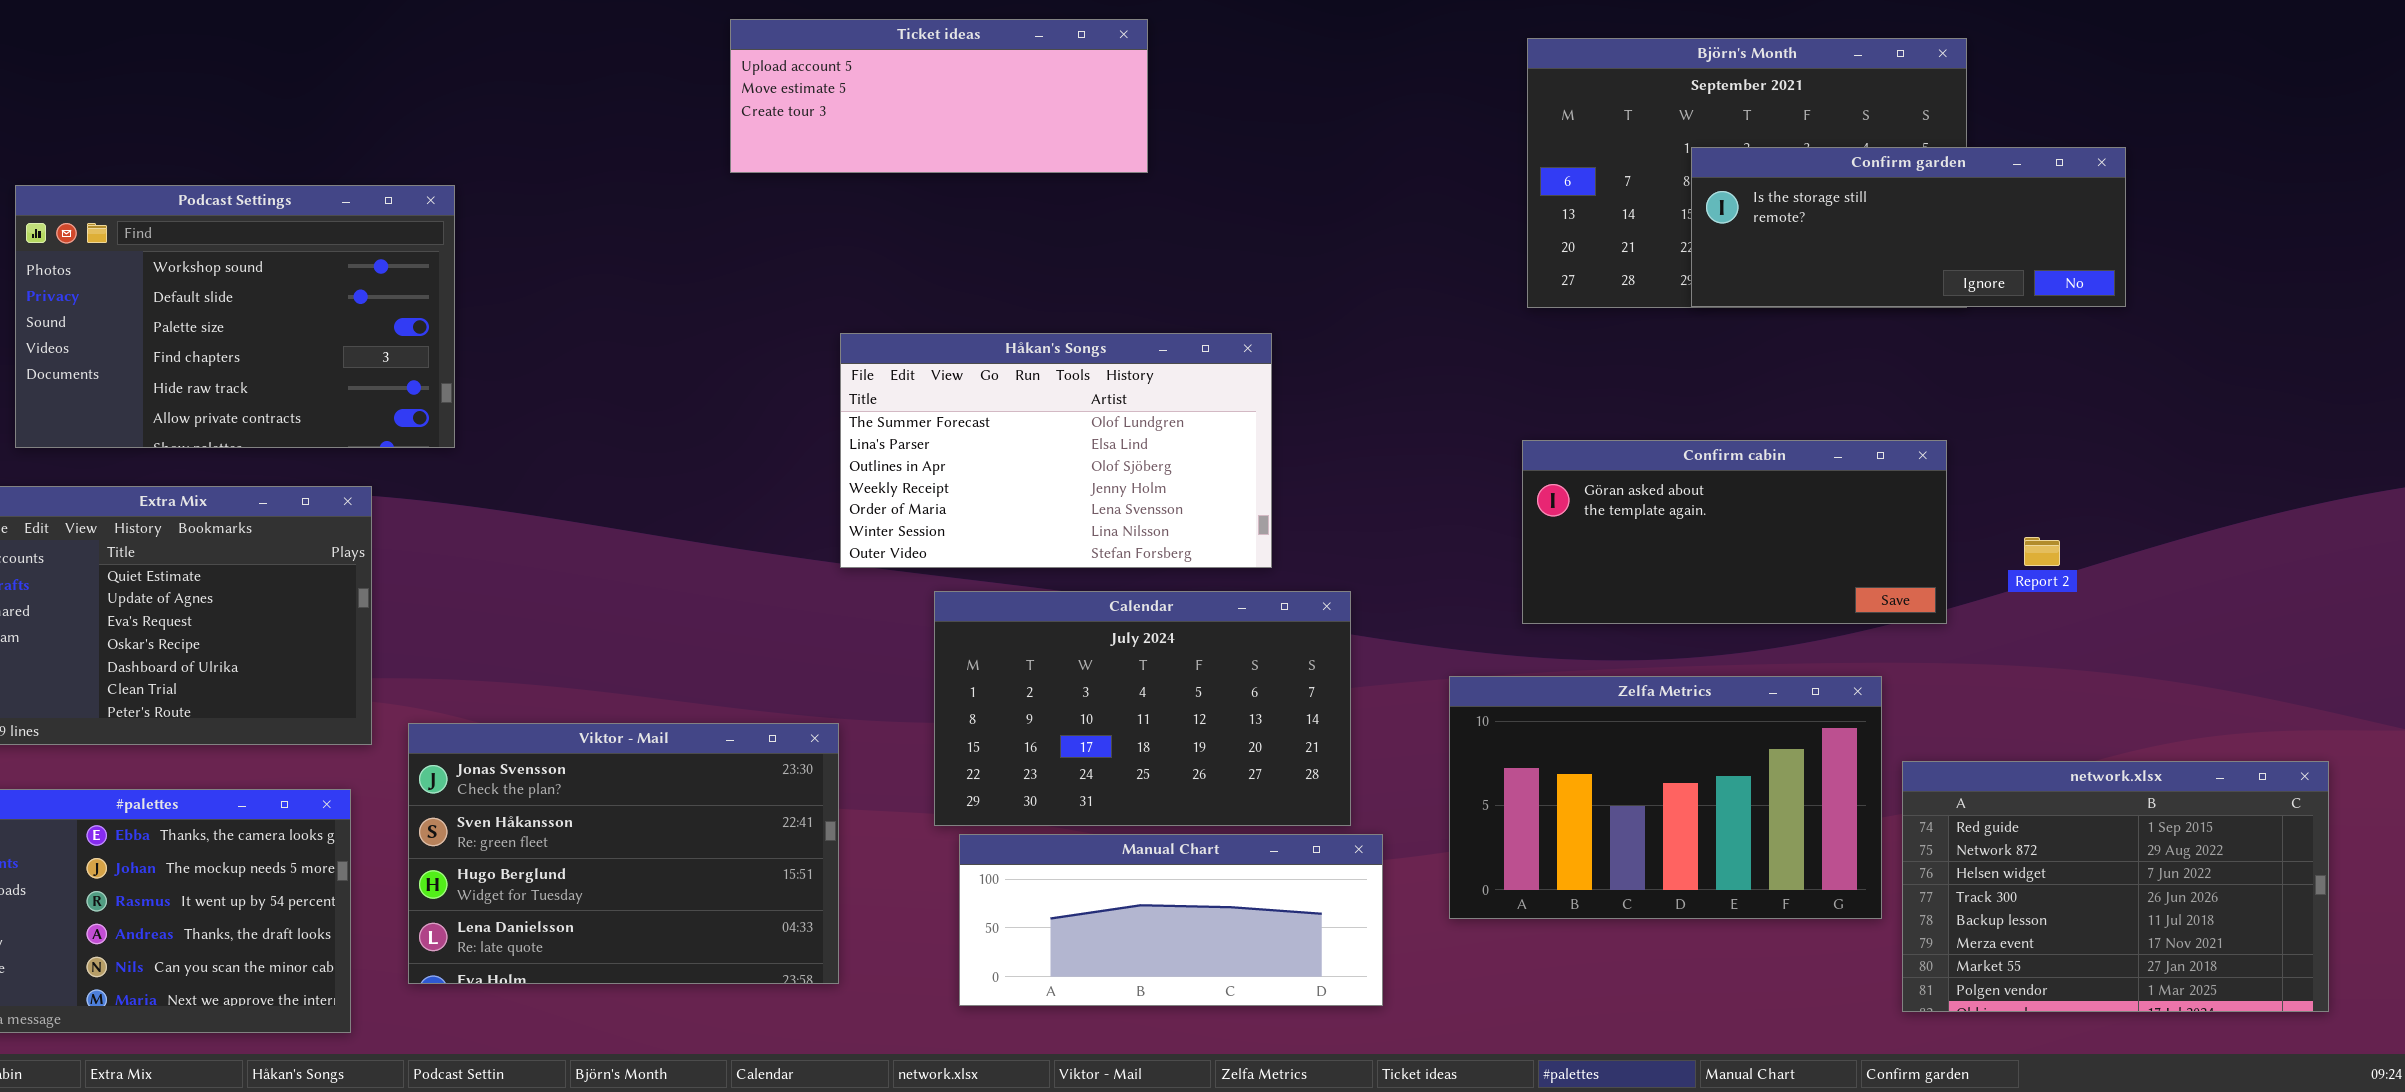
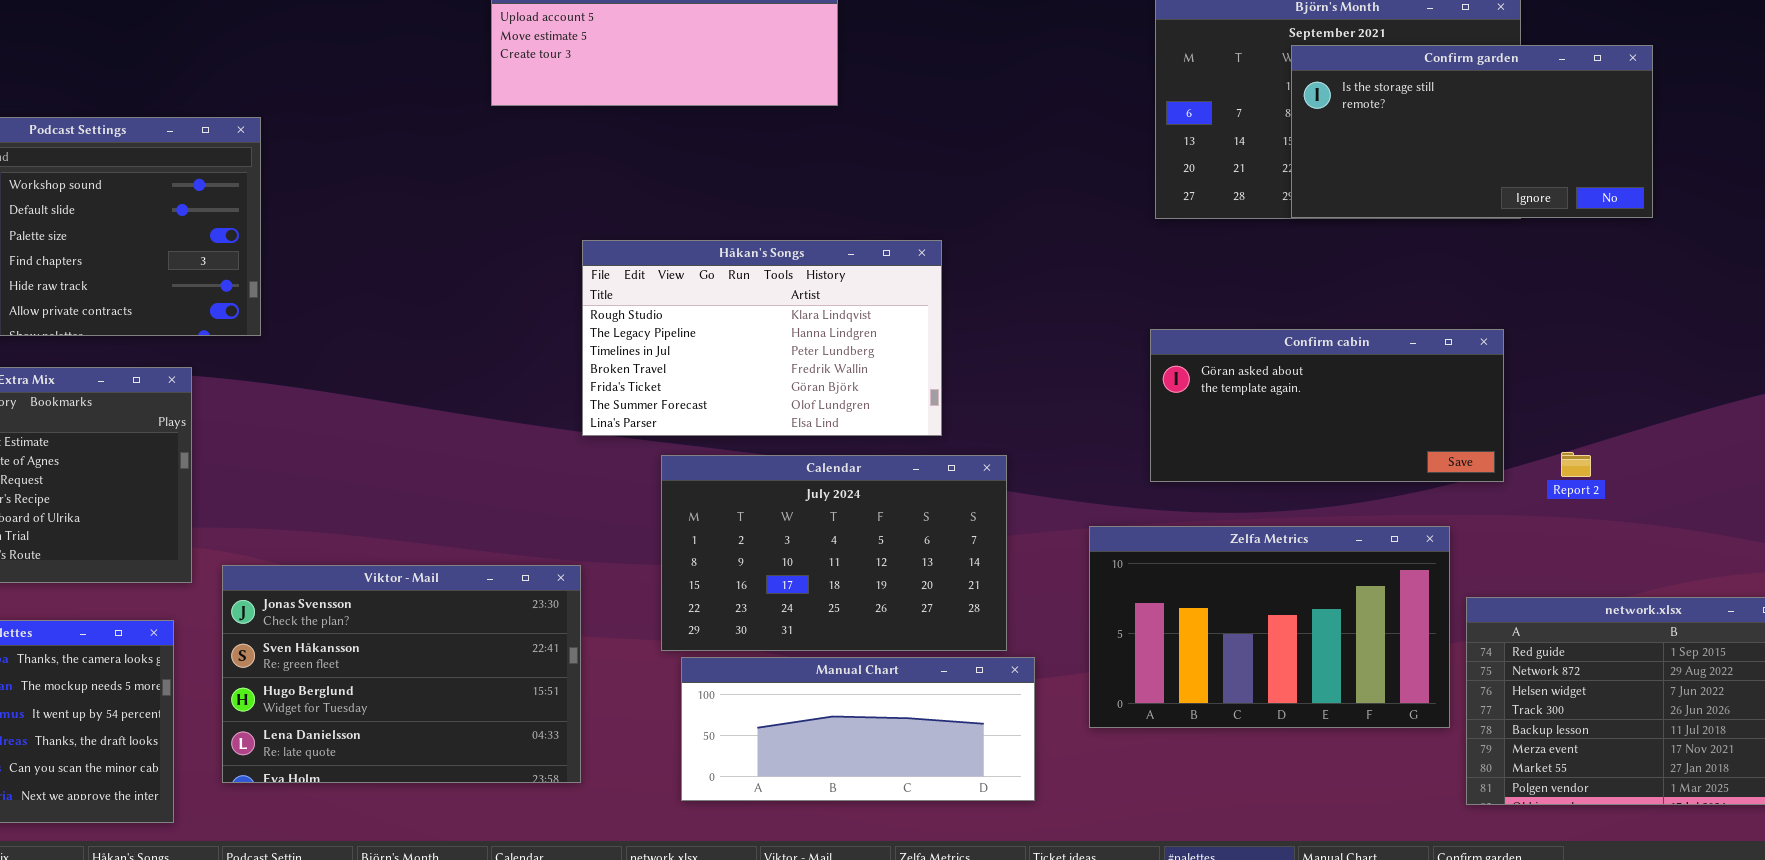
Confirm garden: [1691,147,2126,307] -> [1291,45,1653,218], resized
Håkan's Songs: [840,333,1272,568] -> [582,240,942,436], scrolled up 5 rows
Report 2: [2024,537,2060,566] -> [1561,452,1591,477], moved

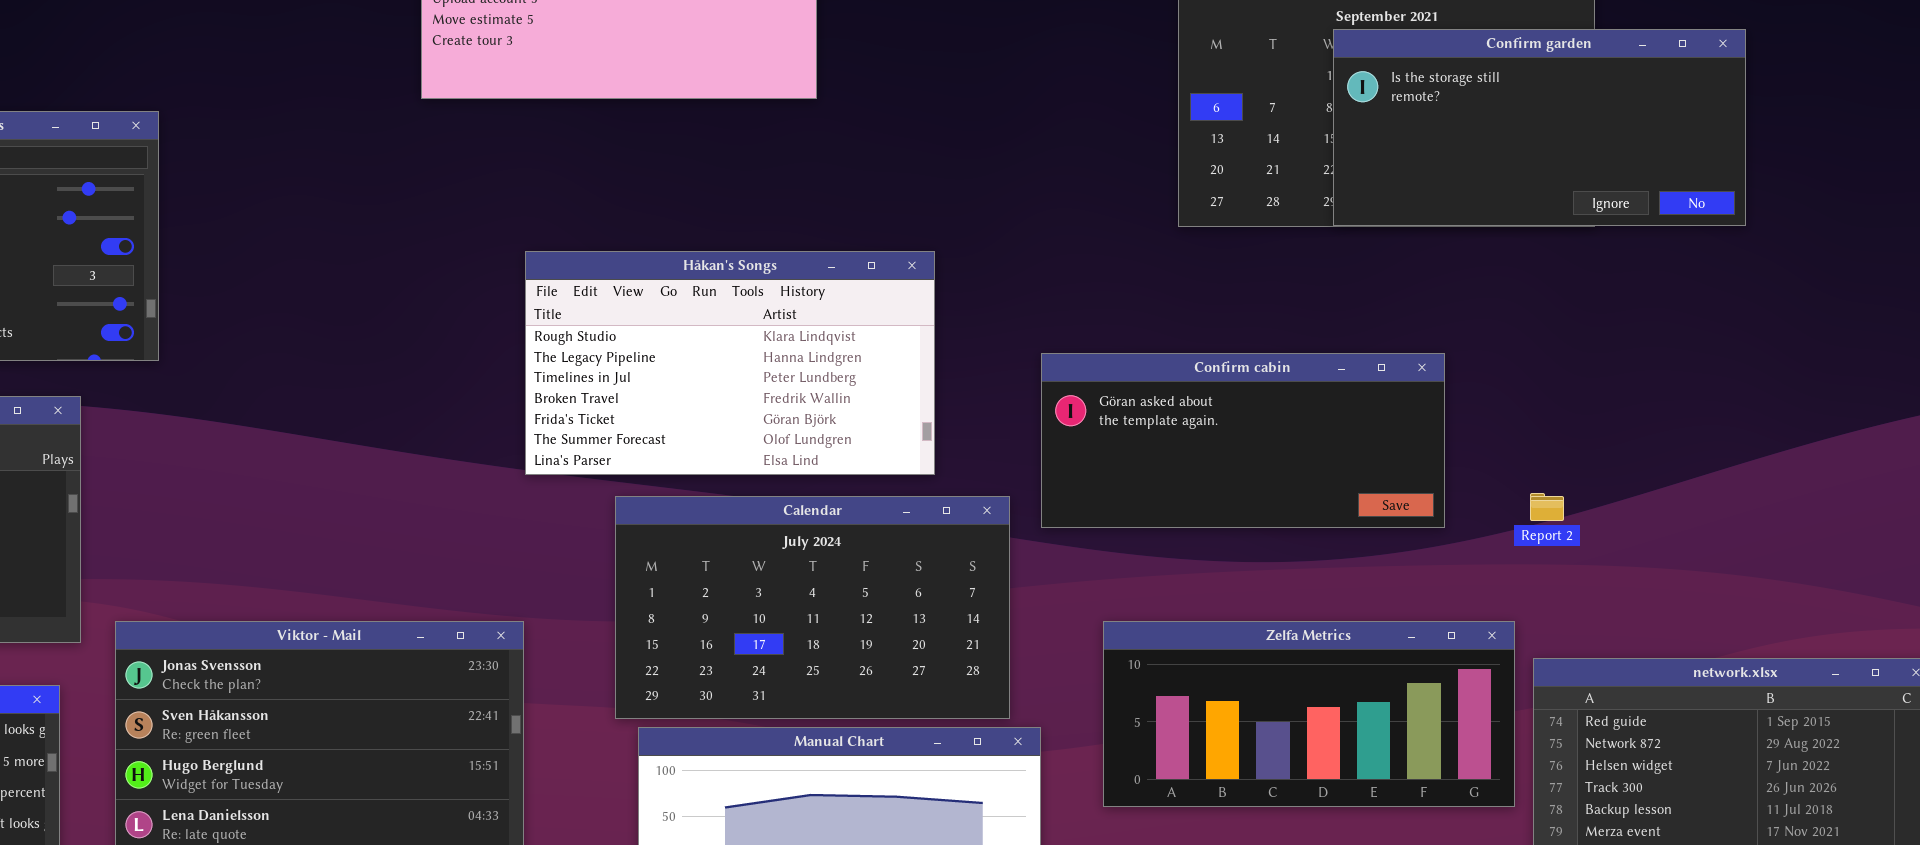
Confirm cabin: [1150,329,1504,482] -> [1041,353,1445,528], moved
Report 2: [1561,452,1591,477] -> [1530,493,1564,521], moved
Zelfa Metrics: [1089,526,1450,728] -> [1103,621,1515,807], resized

